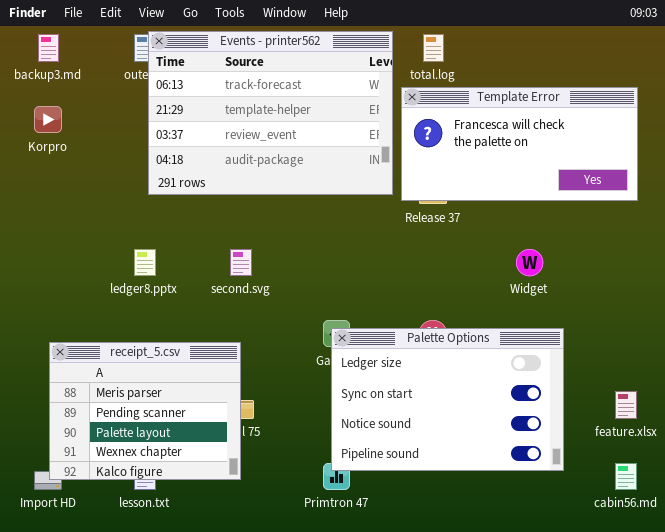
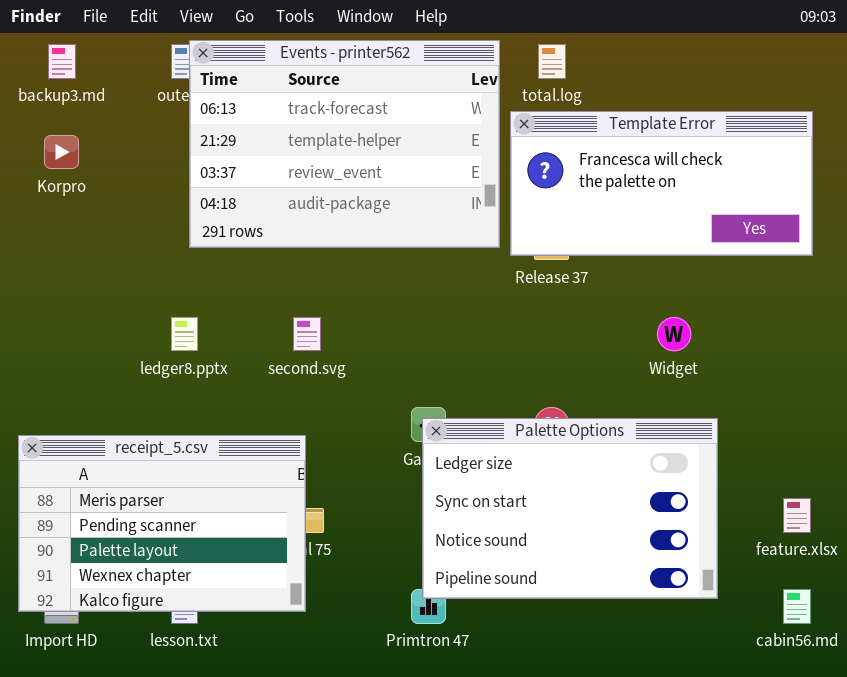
receipt_5.csv: [49,342,241,480] -> [18,435,306,612], resized

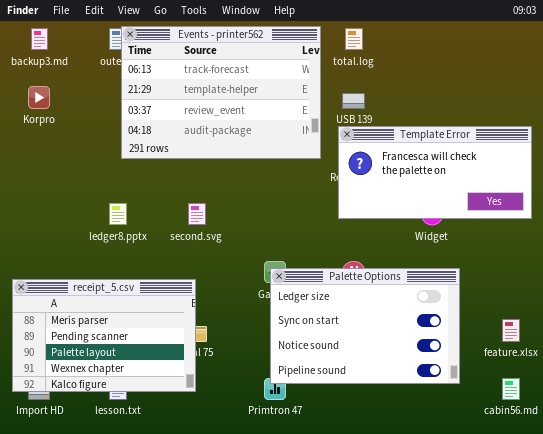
Template Error: [510,111,813,256] -> [338,126,532,219], moved

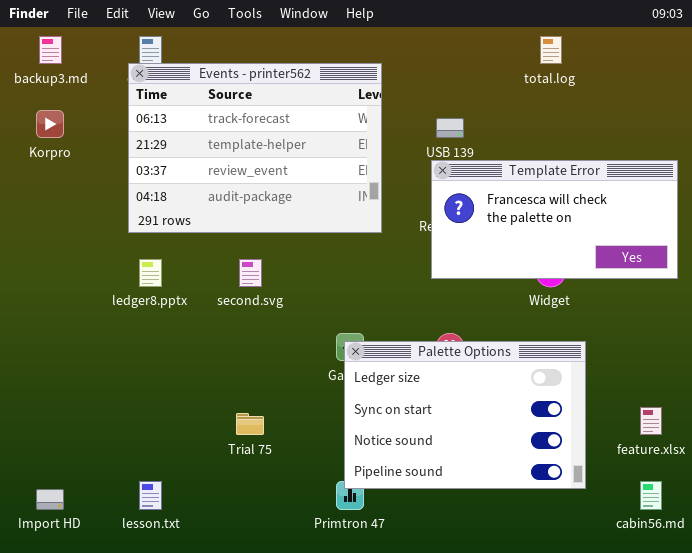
Events - printer562: [121,26,321,159] -> [128,63,382,233], moved
total.log: [345,28,363,50] -> [540,36,562,64], moved
receipt_5.csv: [12,279,196,392] -> none, closed

